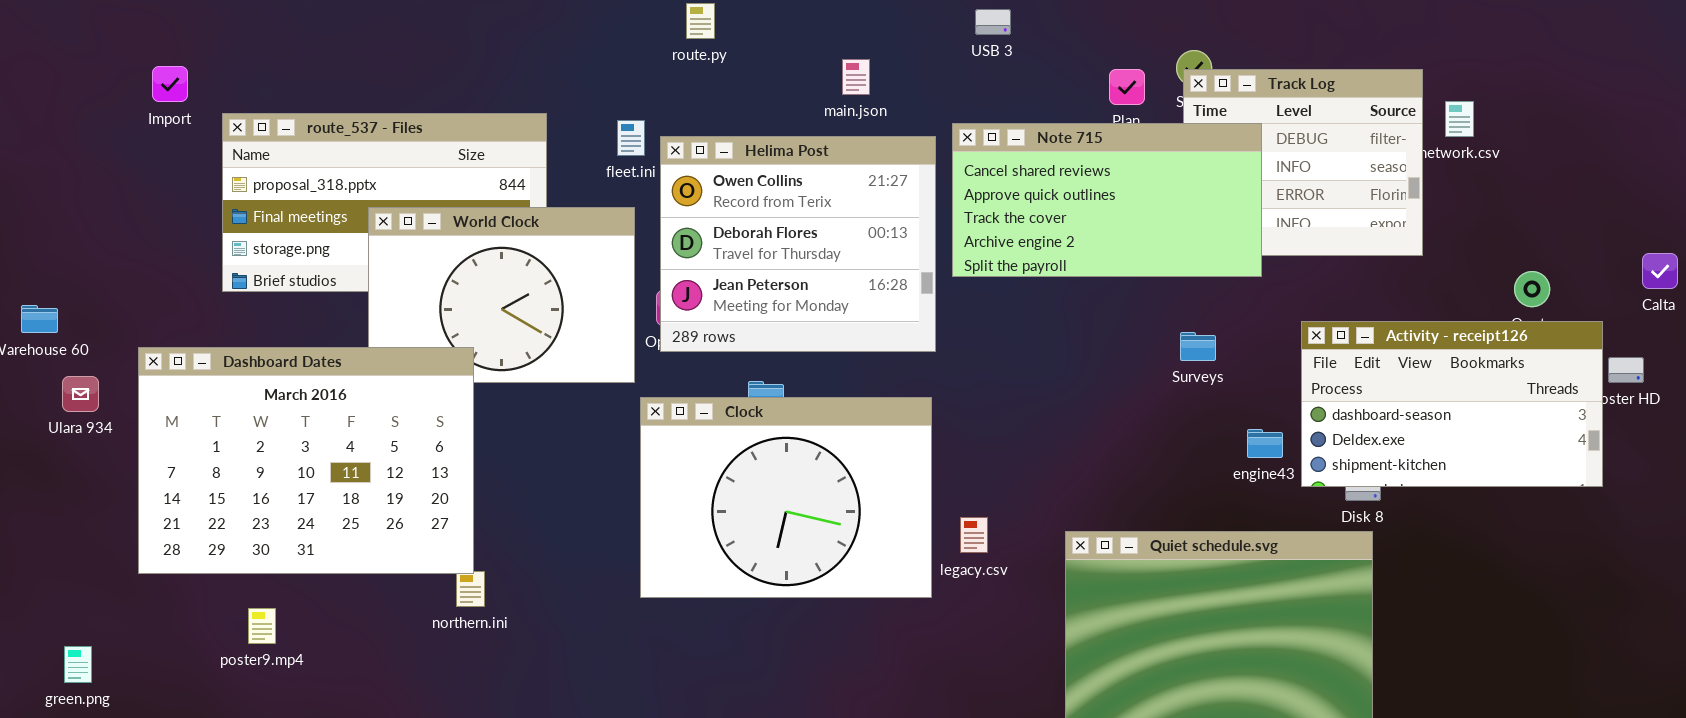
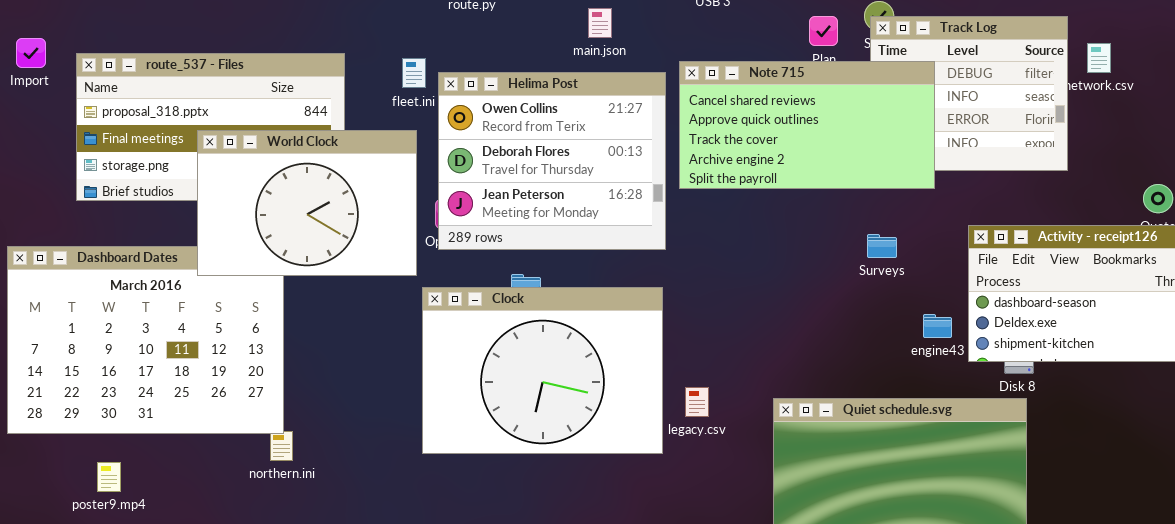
Import: [152,66,188,102] -> [16,38,46,68], moved
World Clock: [368,207,635,383] -> [197,130,417,276], raised

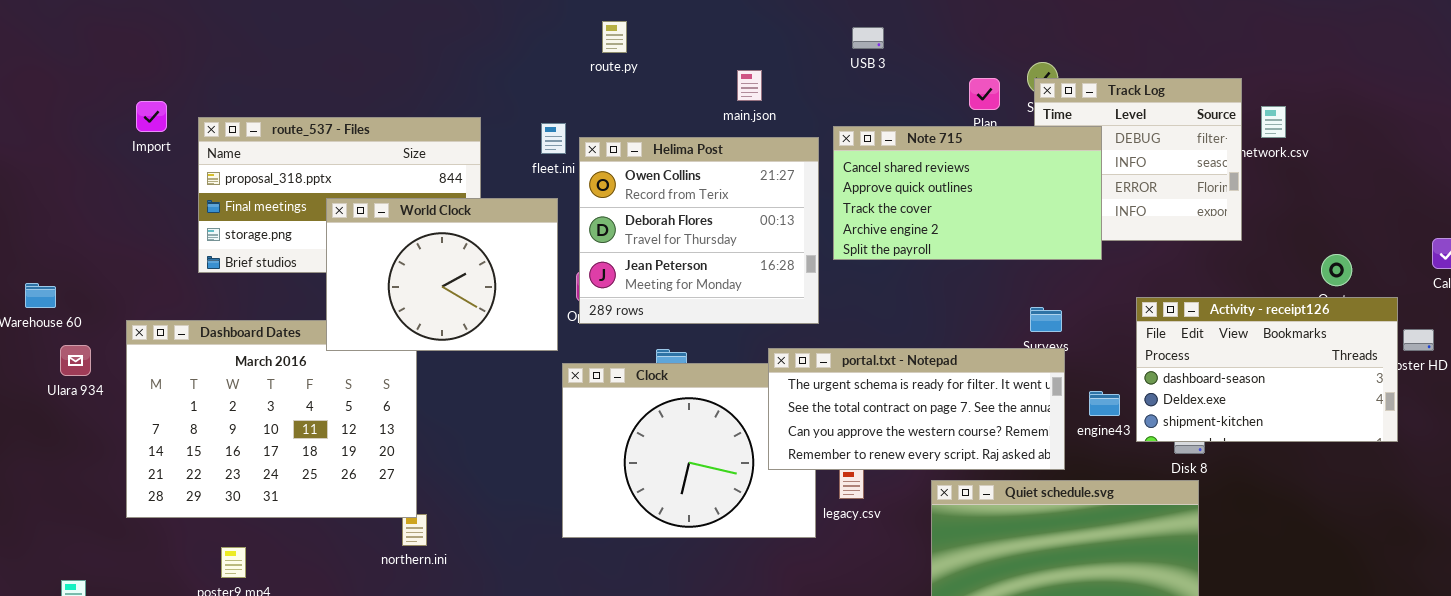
portal.txt - Notepad: none -> [768,348,1065,470], opened

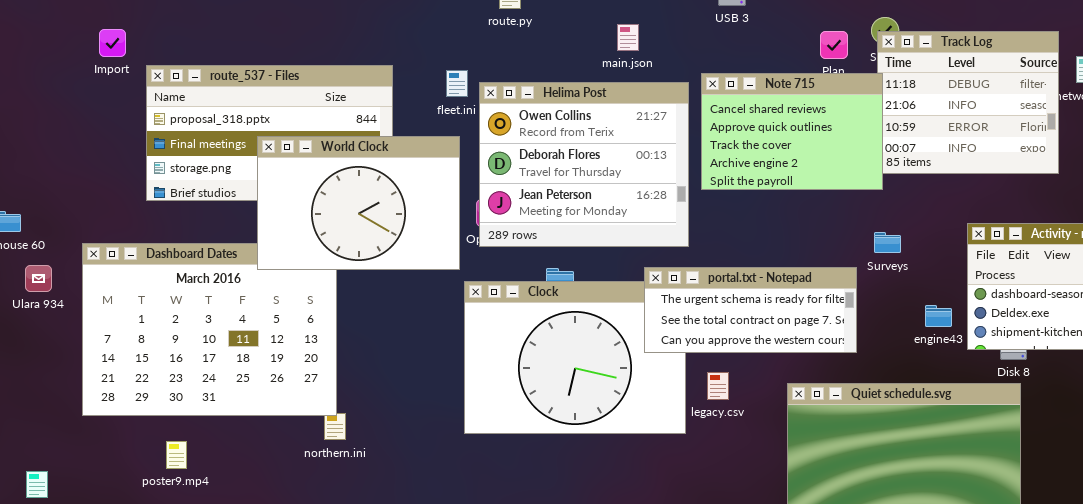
Import: [136,101,167,132] -> [99,29,126,57], moved
Note 715: [833,126,1102,260] -> [701,73,883,190], resized
portal.txt - Notepad: [768,348,1065,470] -> [644,267,857,353], resized

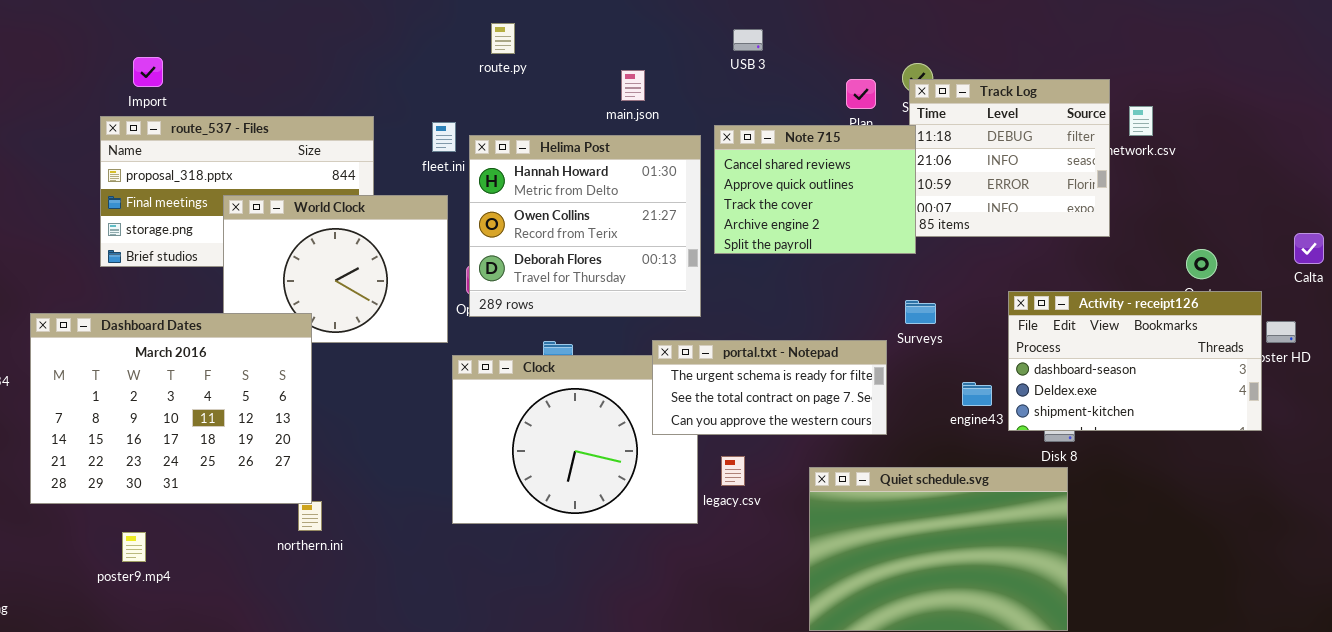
Import: [99,29,126,57] -> [133,57,163,87], moved
Helima Post: [479,82,689,247] -> [469,135,701,317], scrolled up 1 row
Dashboard Dates: [82,243,337,416] -> [30,313,312,504], raised

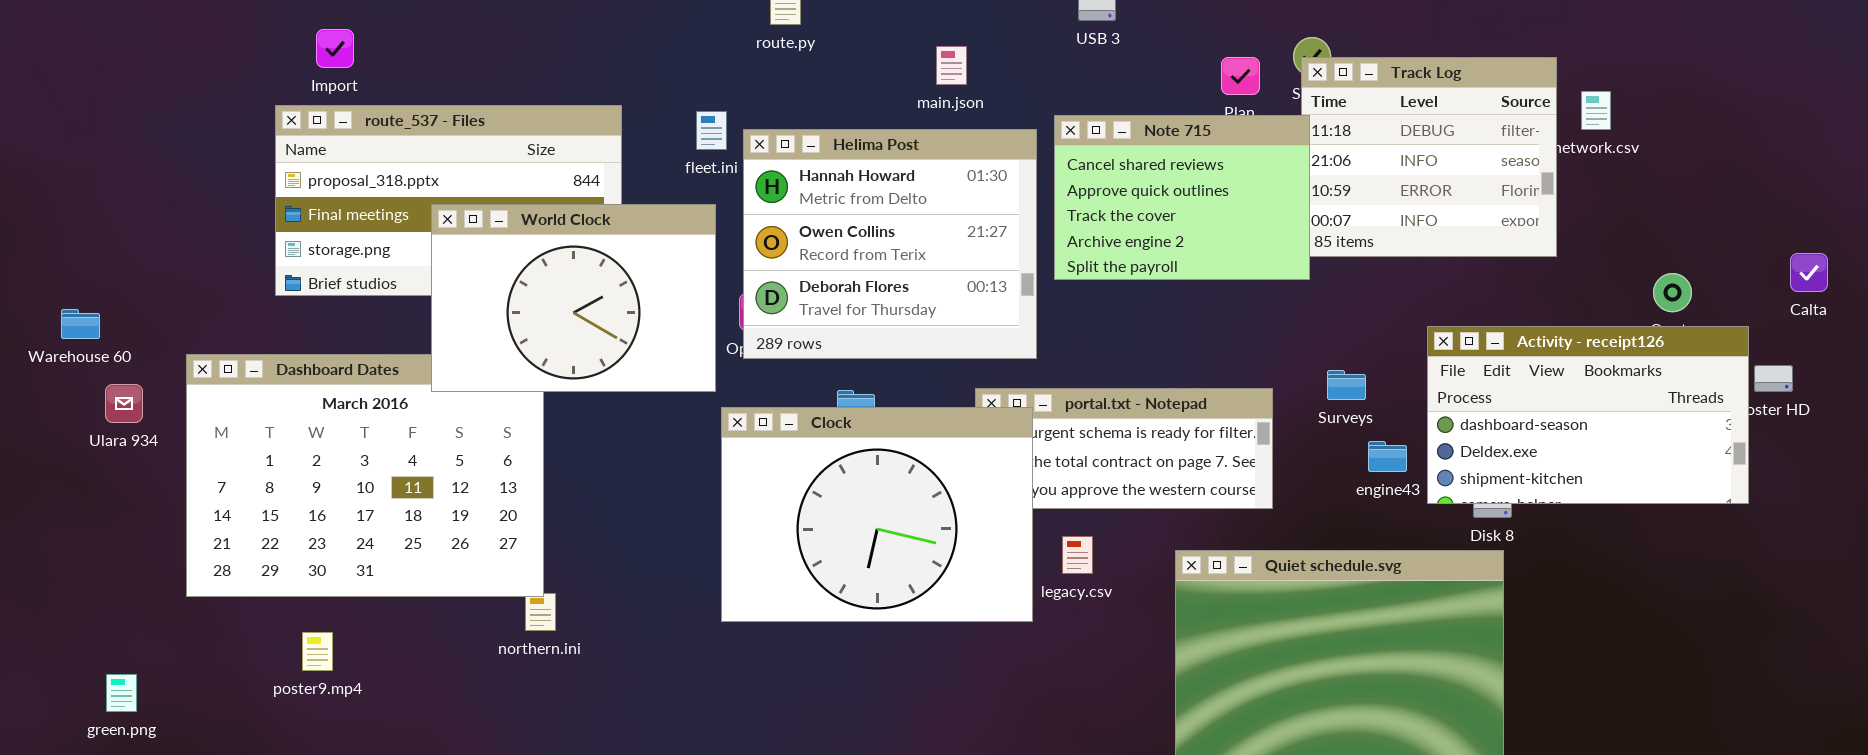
World Clock: [223,195,448,343] -> [431,204,716,392], raised
Surveys: [905,300,936,324] -> [1327,370,1366,400], moved
Clock: [452,355,698,524] -> [721,407,1033,622], raised

